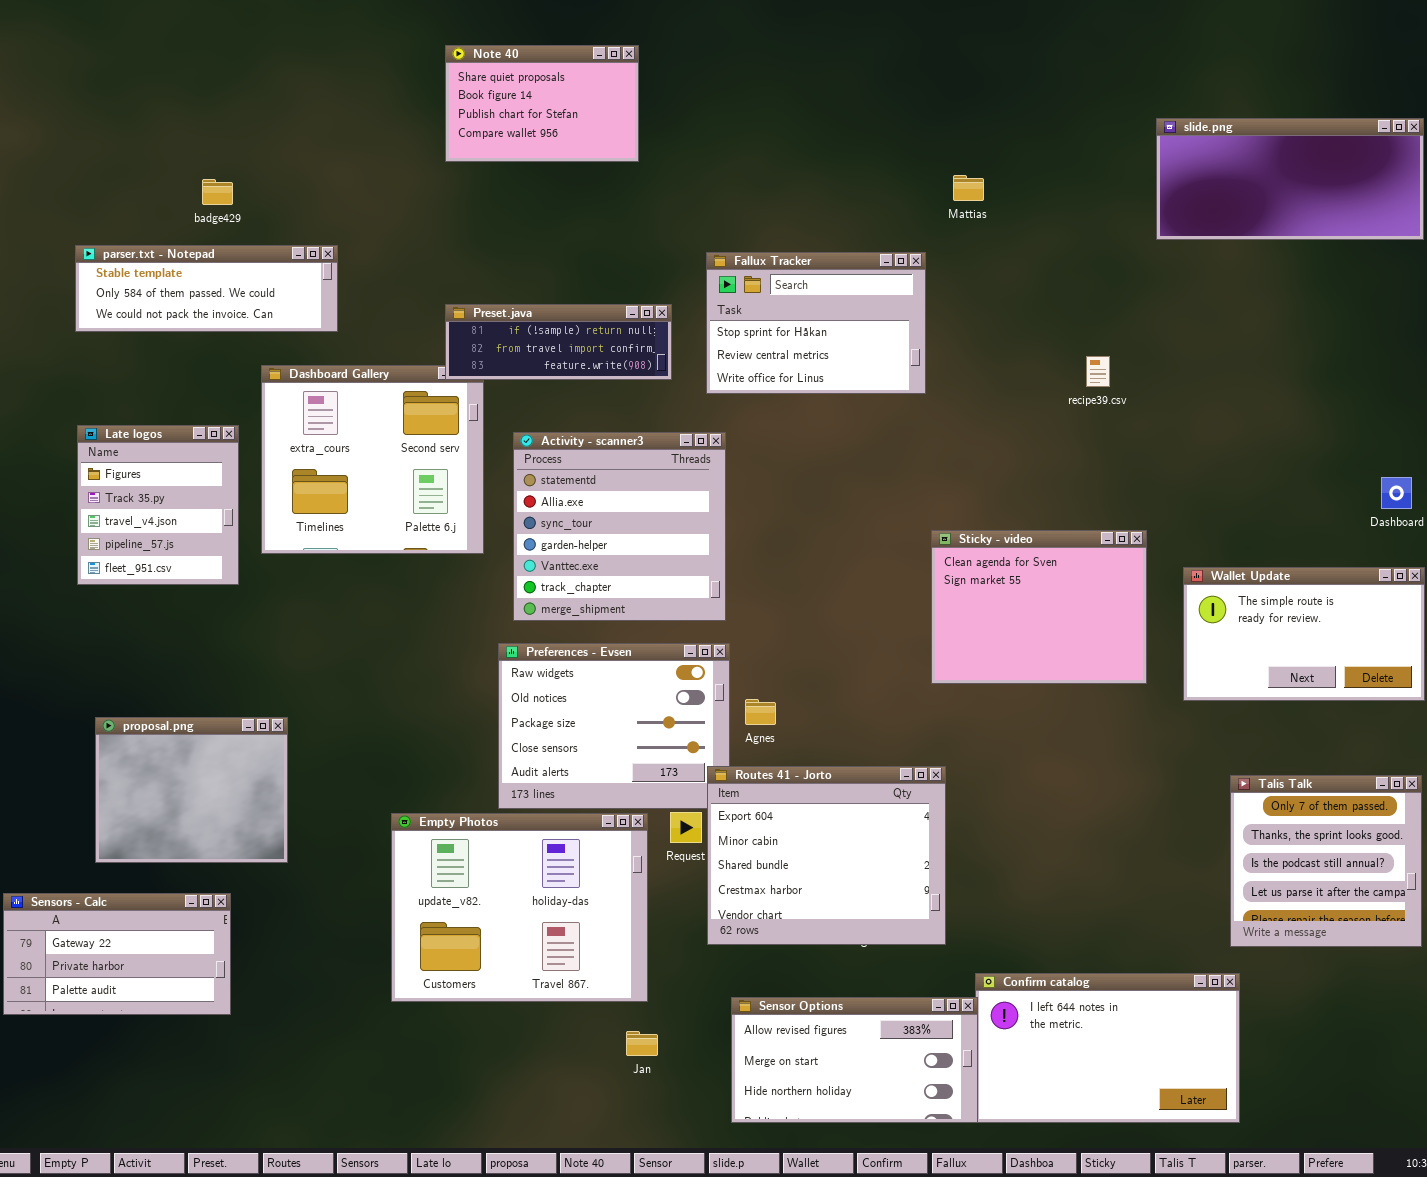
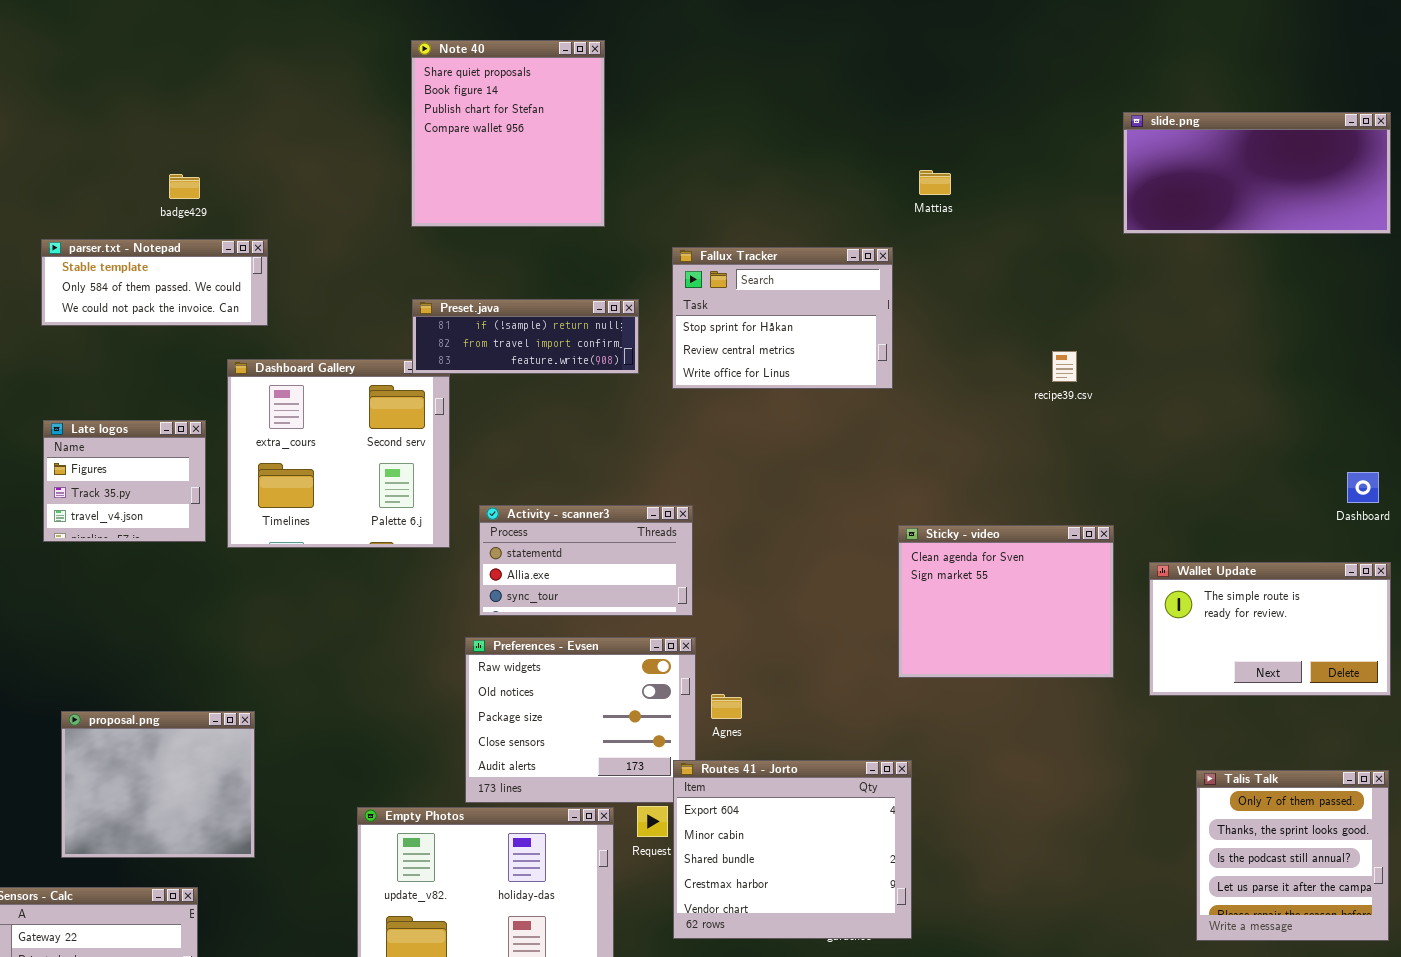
Note 40: [445,45,639,162] -> [411,40,605,227], resized
parser.txt - Notepad: [75,245,338,332] -> [41,239,268,326], resized
Late logos: [77,425,239,585] -> [43,420,206,542], resized
Activity - scanner3: [513,432,726,621] -> [479,505,693,616], resized

